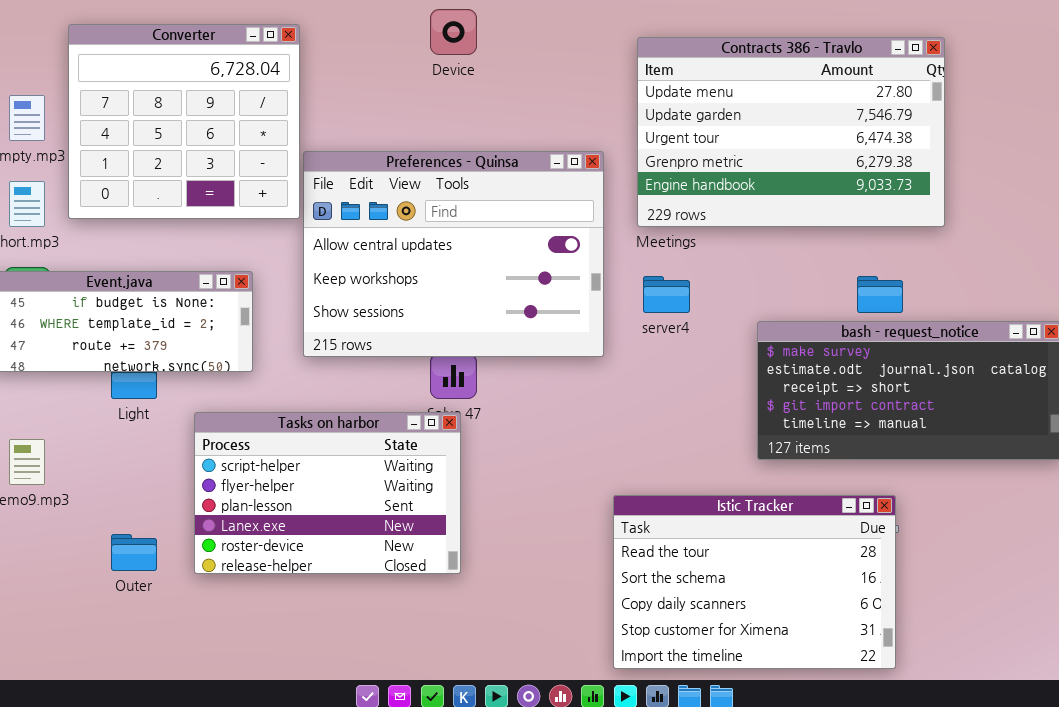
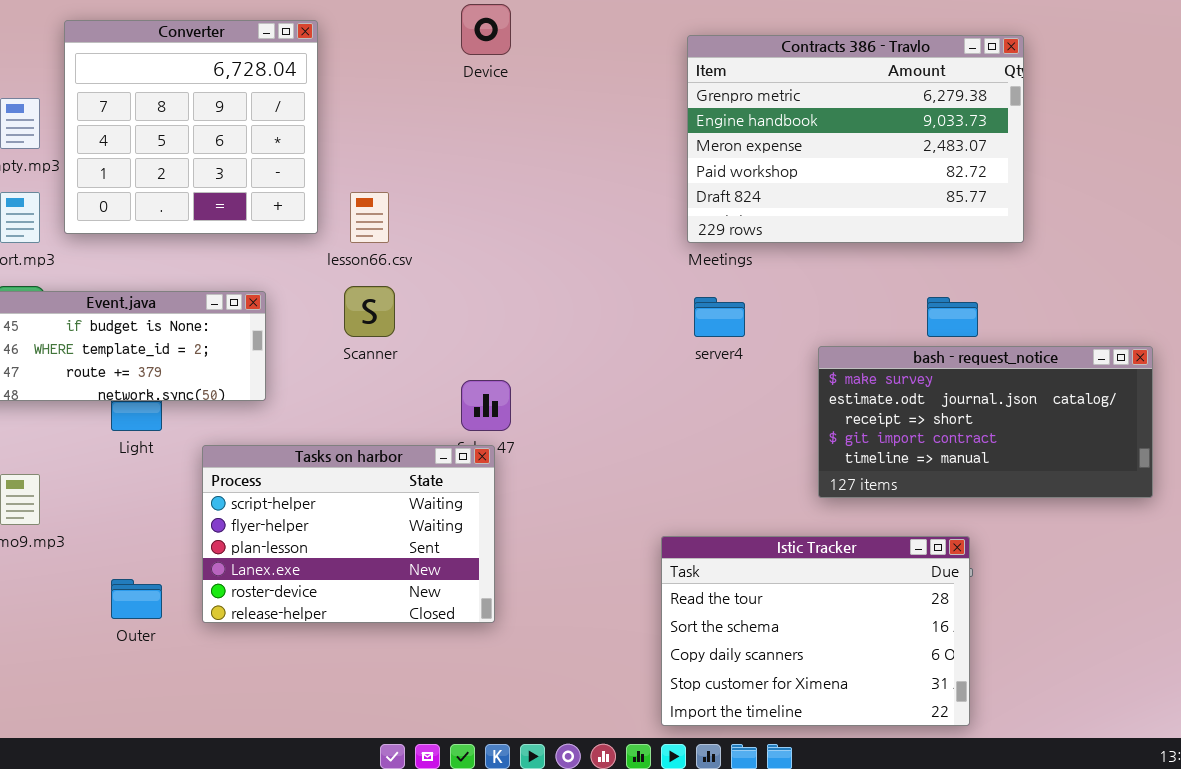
Contracts 386 - Travlo: [637,37,945,227] -> [687,35,1024,243], scrolled down 3 rows
Preferences - Quinsa: [303,151,604,357] -> none, closed

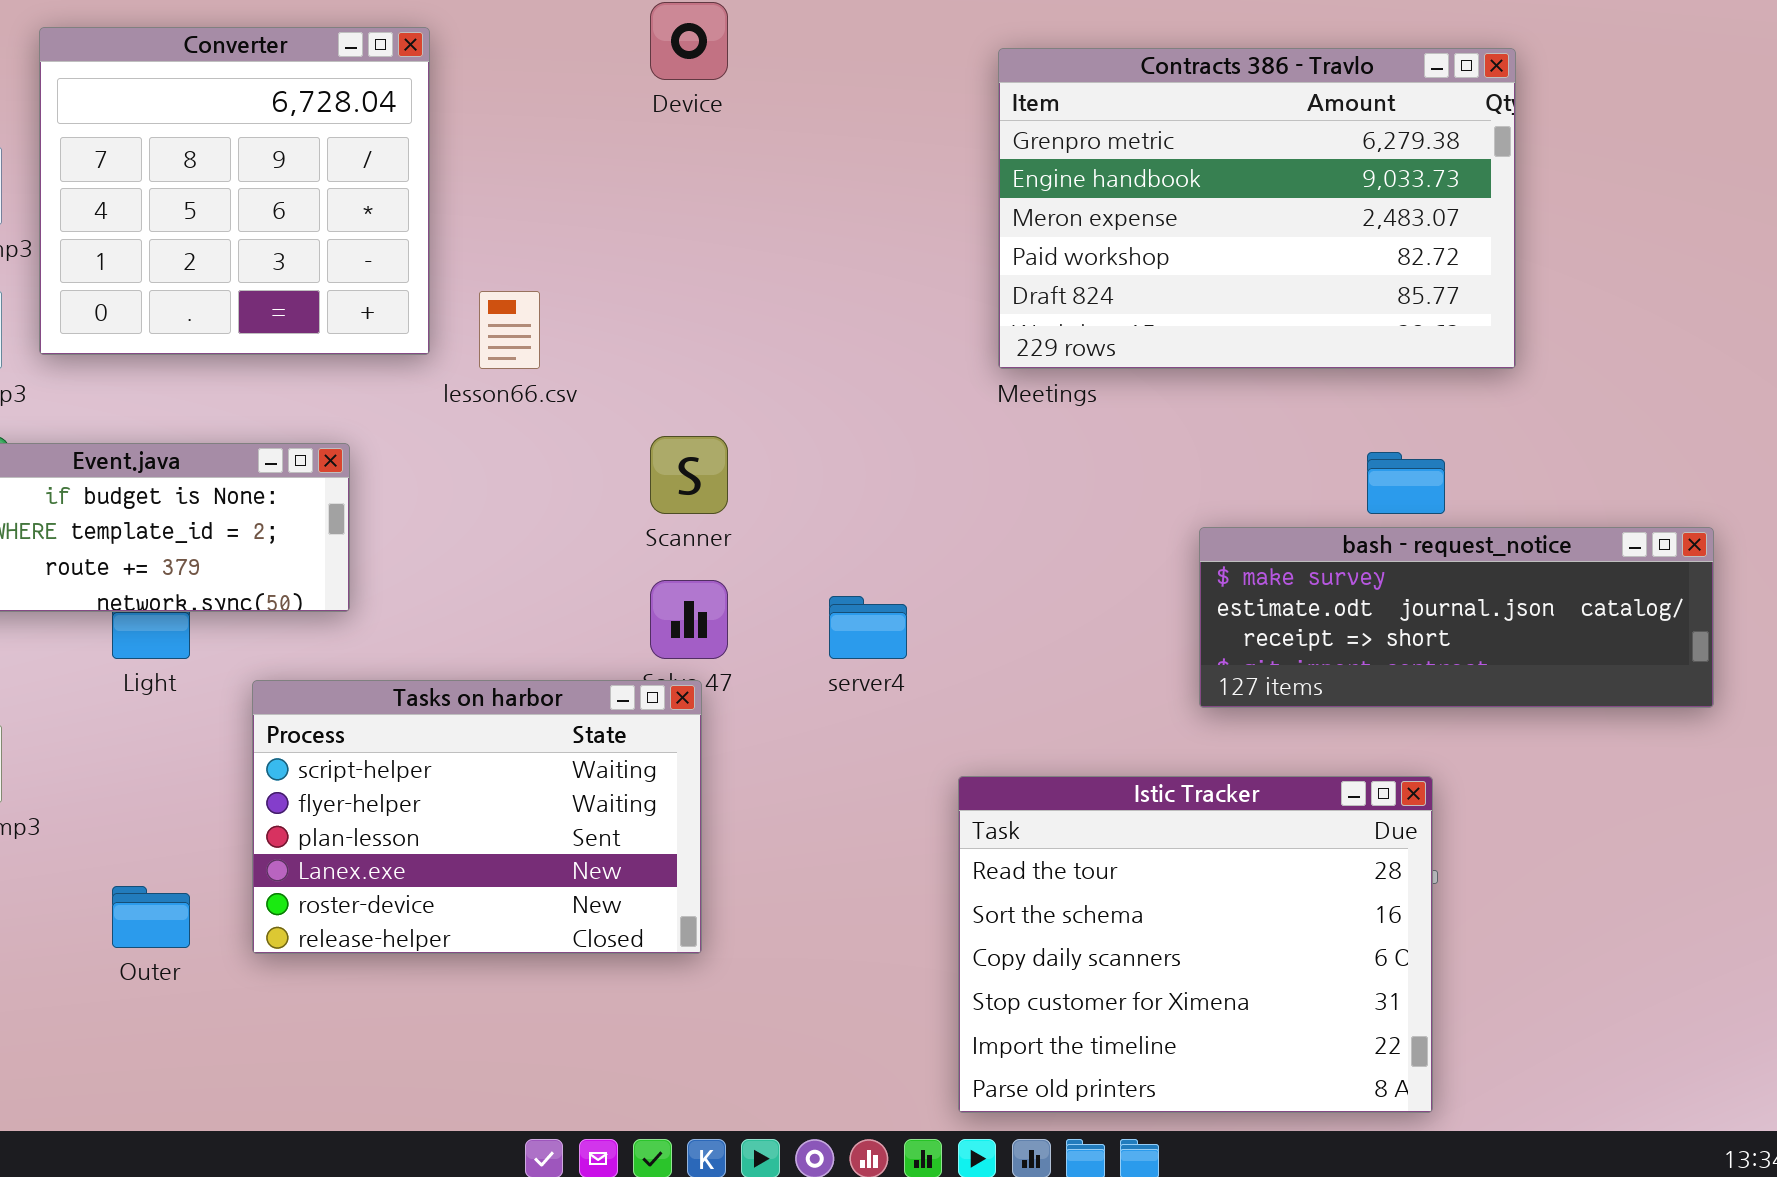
Scanner: [344,286,395,337] -> [650,436,728,514], moved
server4: [694,297,745,337] -> [829,596,907,659], moved
bash - request_notice: [818,346,1153,498] -> [1199,527,1714,708], resized
Istic Tracker: [661,536,970,726] -> [958,776,1433,1113], resized

